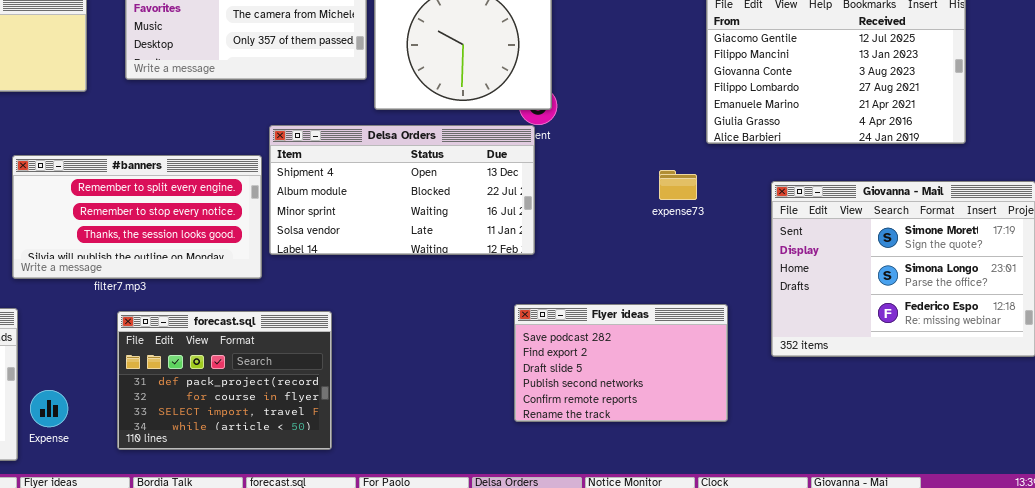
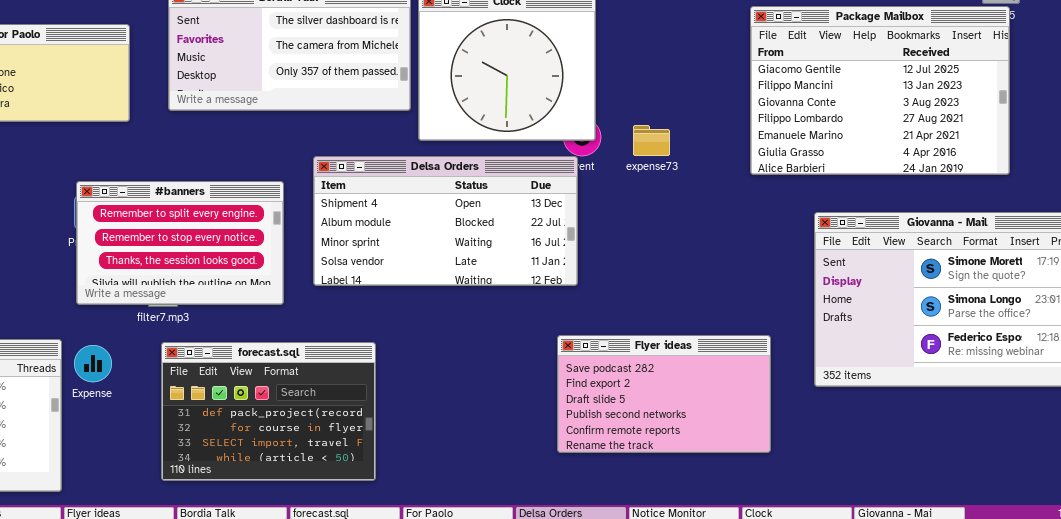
#banners: [12,155,262,279] -> [76,181,284,305], moved, resized
expense73: [659,170,697,200] -> [633,125,670,156], moved
Expense: [30,390,68,427] -> [74,345,112,382], moved

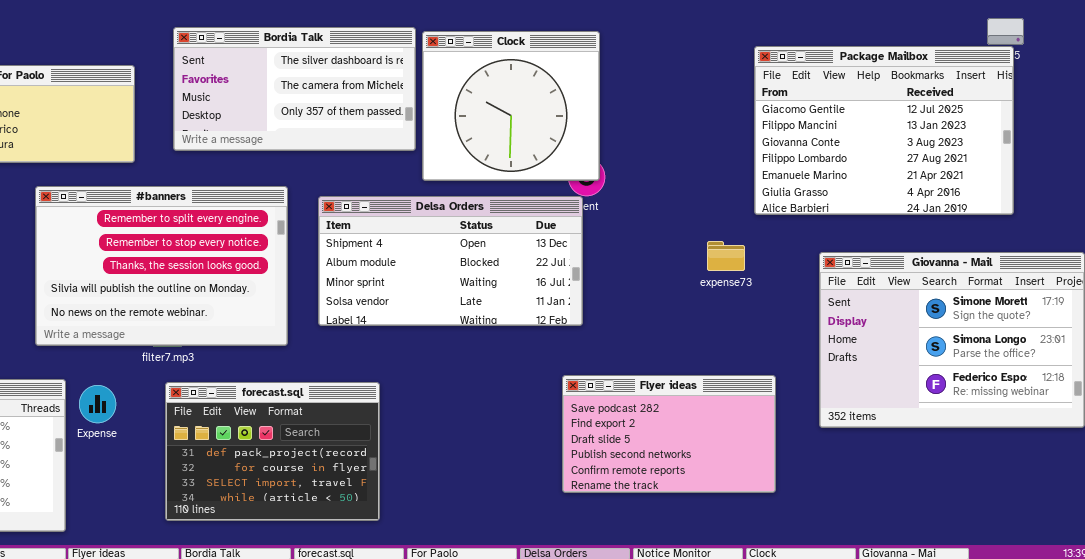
expense73: [633,125,670,156] -> [707,241,745,271], moved
#banners: [76,181,284,305] -> [35,186,288,346], resized

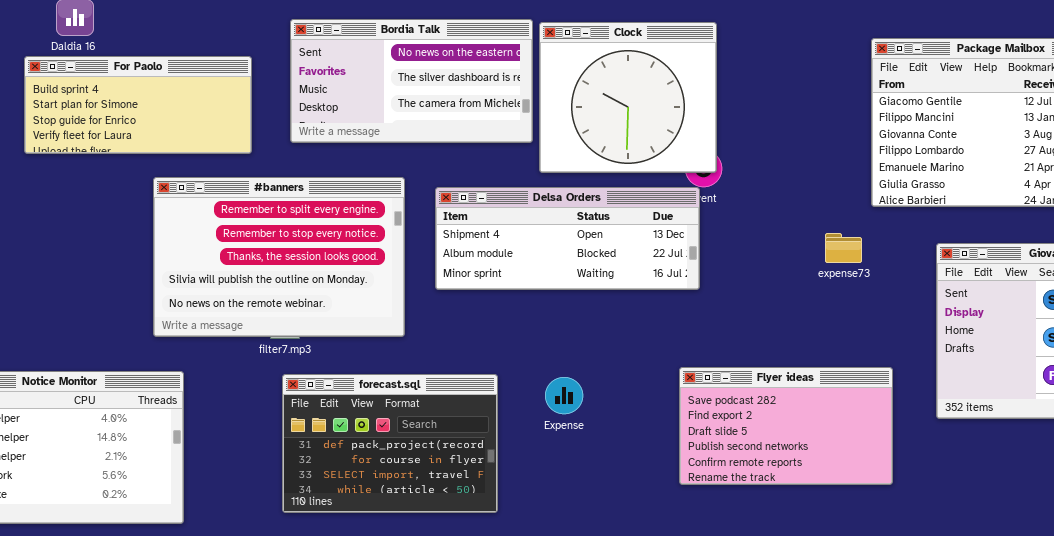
Bordia Talk: [173,27,416,151] -> [290,19,533,143], scrolled up 1 row
Delsa Orders: [318,196,583,326] -> [435,187,700,290], resized
Expense: [79,385,116,423] -> [545,377,583,414], moved

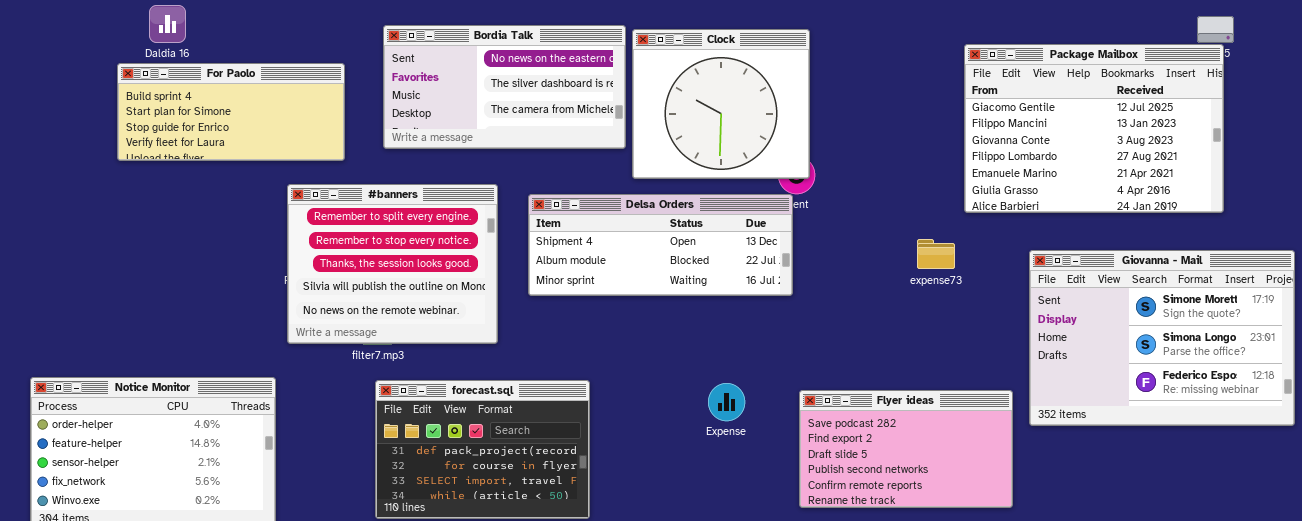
#banners: [153,177,405,337] -> [287,184,498,344], resized
Flyer ideas: [679,367,893,485] -> [799,390,1013,508], moved
Expense: [545,377,583,414] -> [708,383,745,421], moved

